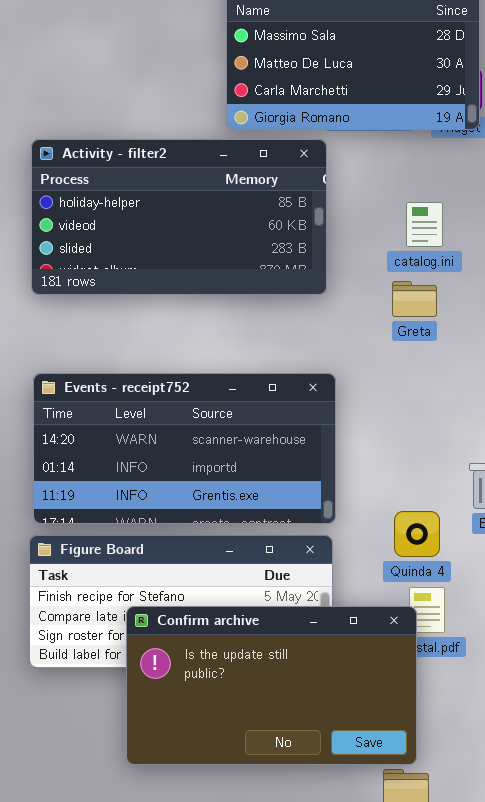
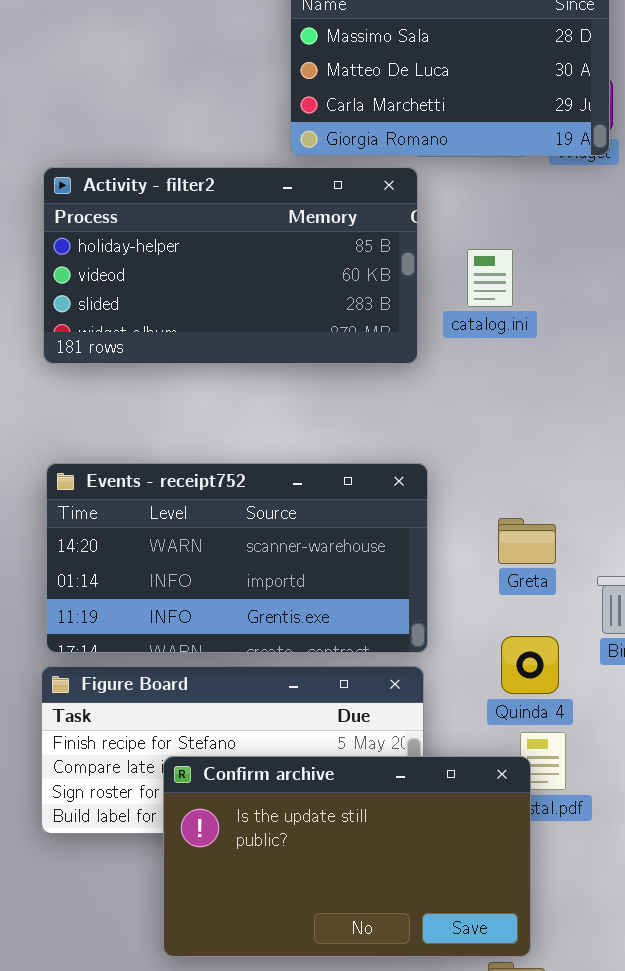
catalog.ini: [406,202,443,247] -> [467,249,513,307], moved
Greta: [392,281,437,317] -> [498,518,556,564], moved

